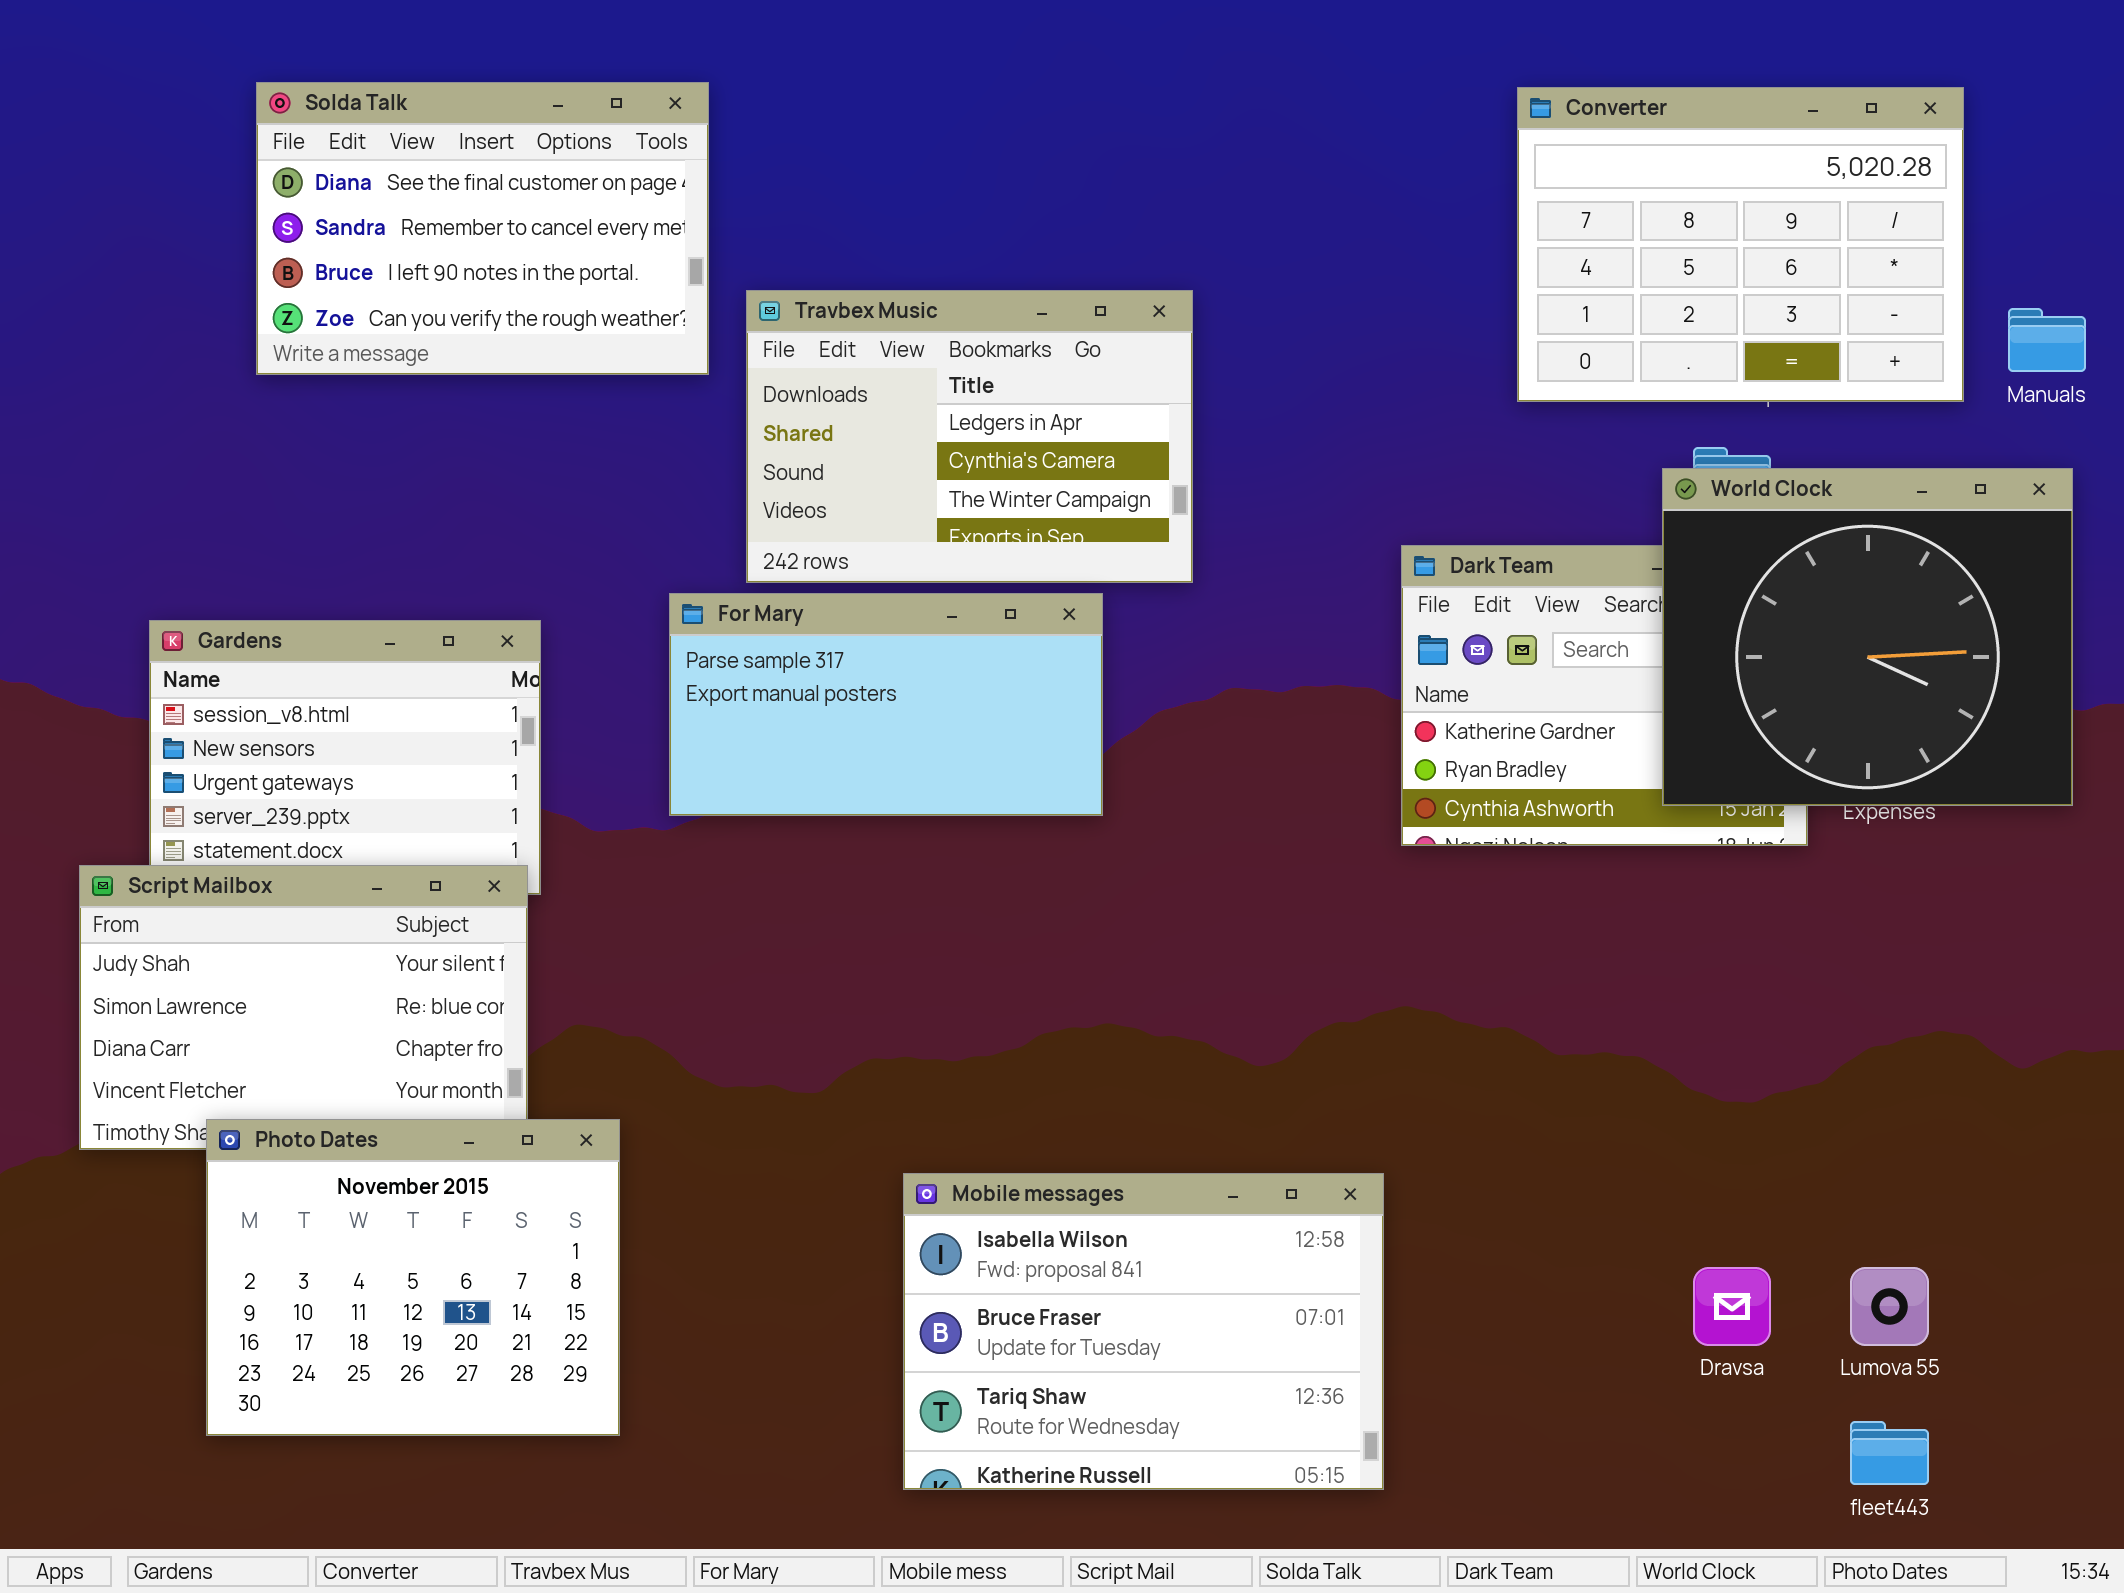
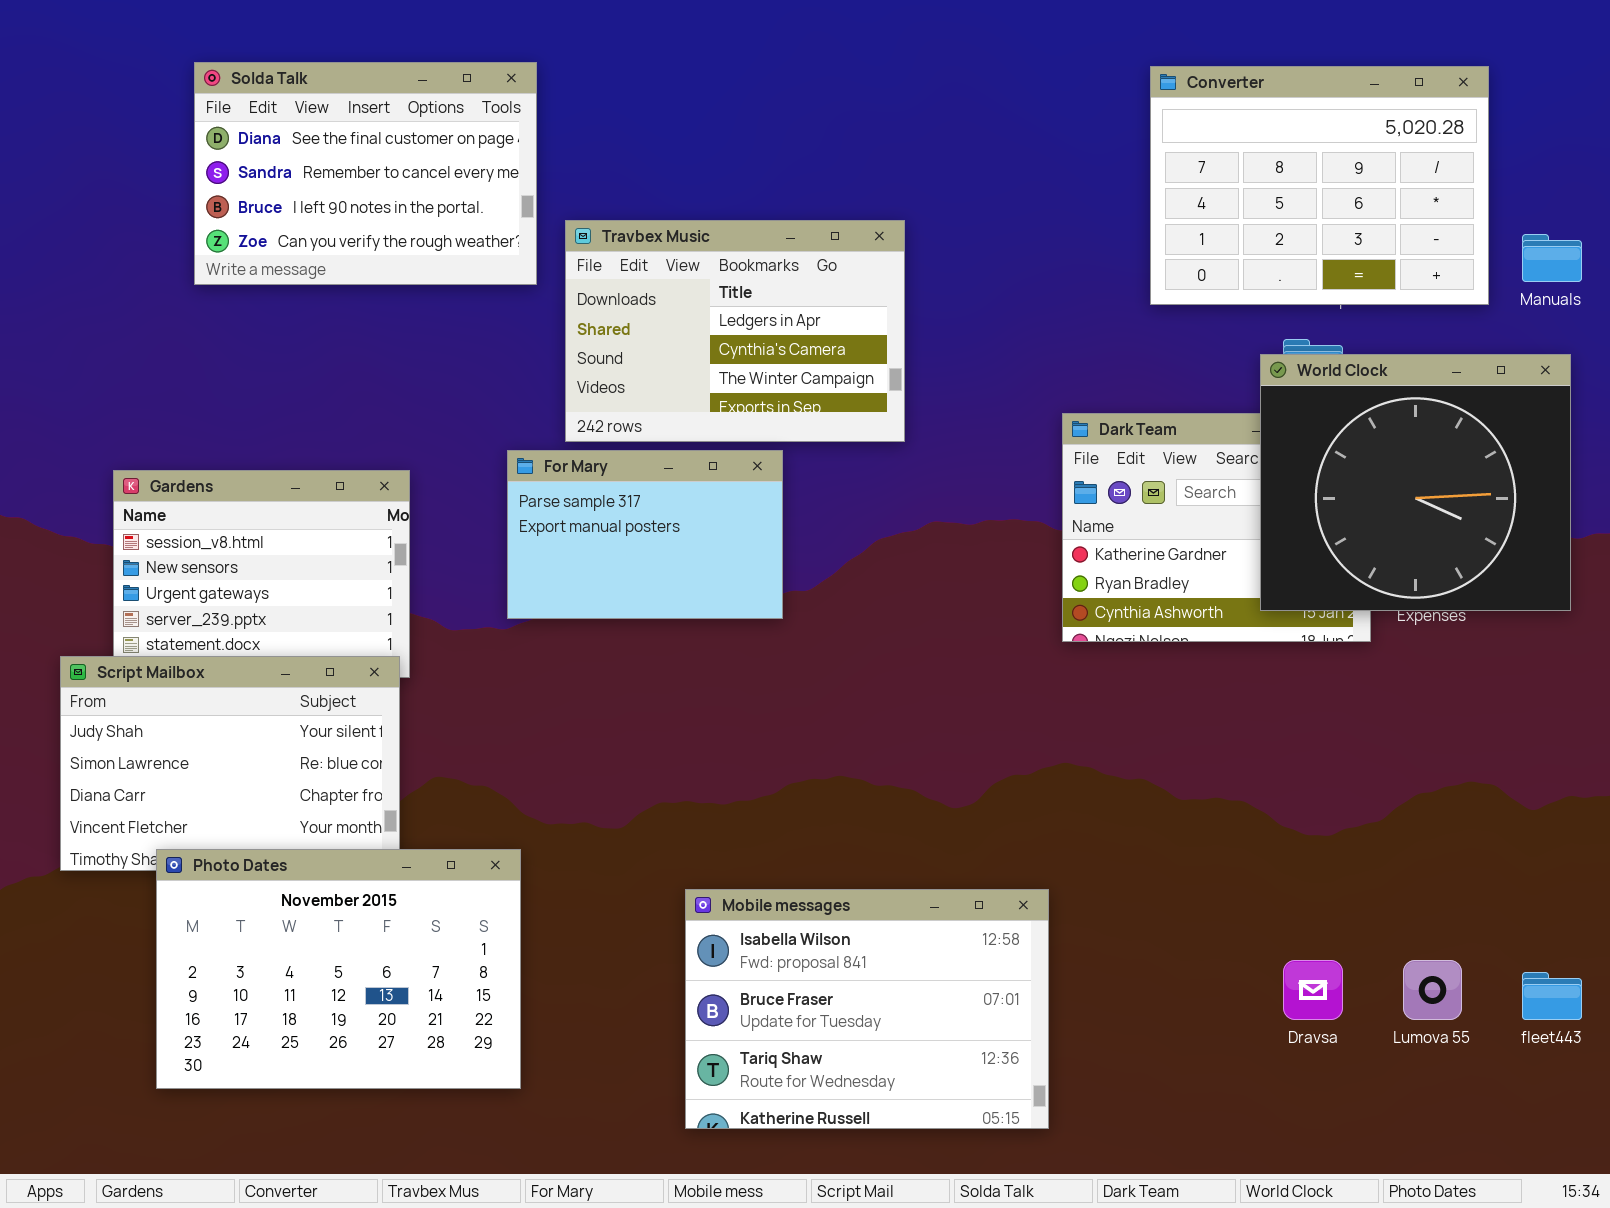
For Mary: [669,593,1103,816] -> [507,450,783,619], resized
Photo Dates: [206,1119,620,1436] -> [156,849,521,1089], resized
fleet443: [1850,1421,1929,1485] -> [1522,972,1582,1020], moved

